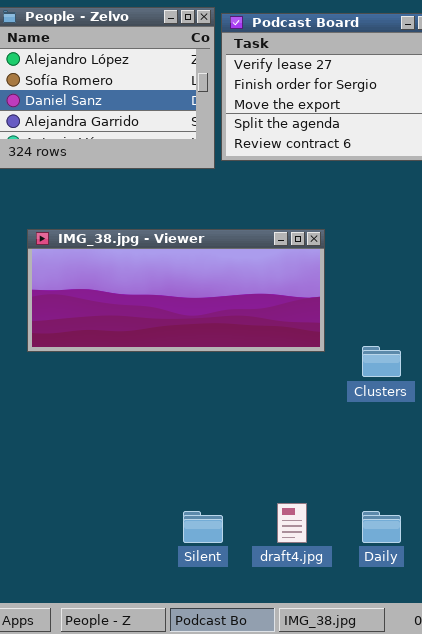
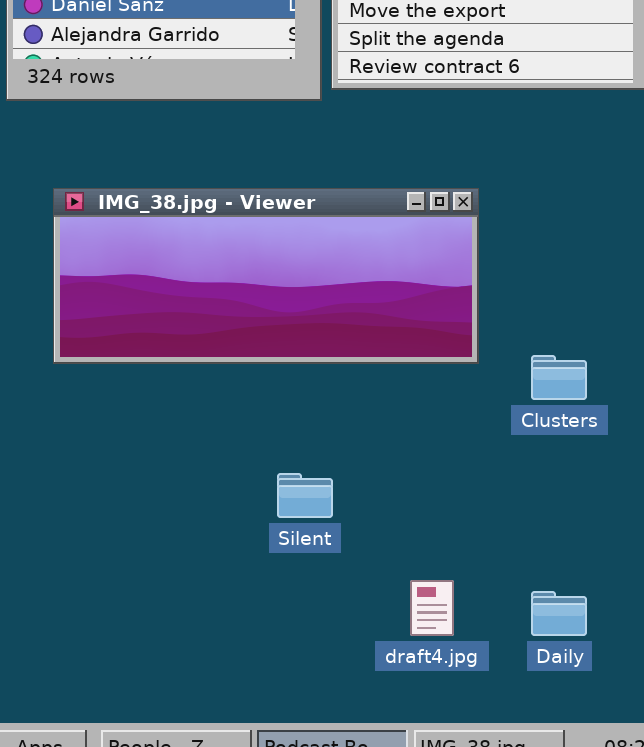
Silent: [183,511,223,543] -> [277,473,333,518], moved

